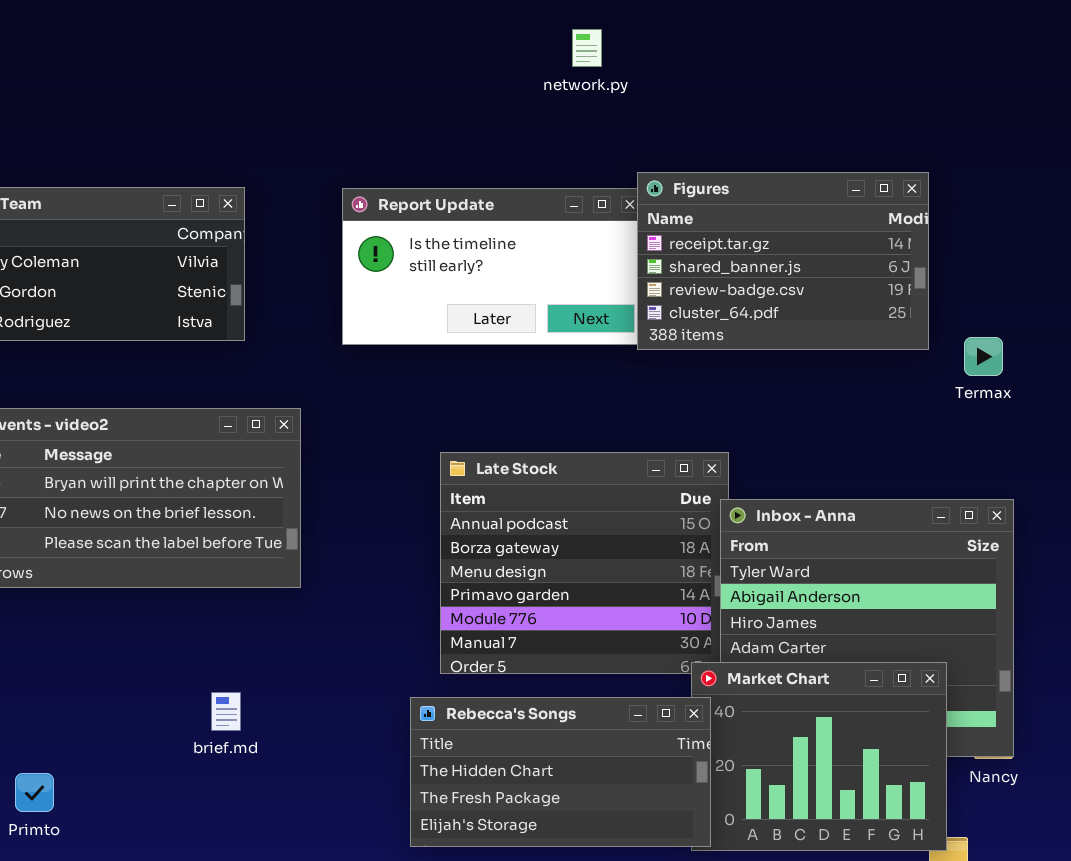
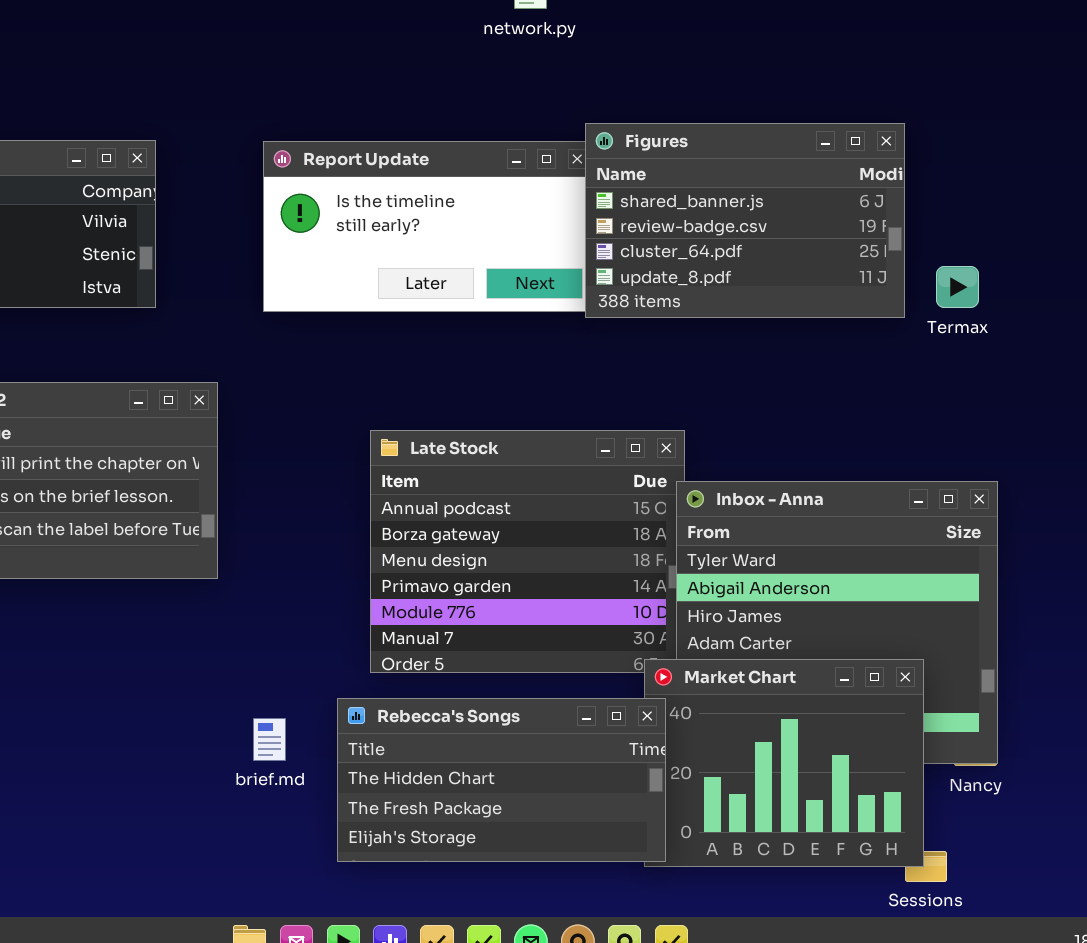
Figures: [637,172,929,350] -> [585,123,905,318], scrolled down 1 row
Termax: [964,337,1003,376] -> [936,266,979,308], moved
brief.md: [211,692,241,731] -> [253,718,286,761], moved

